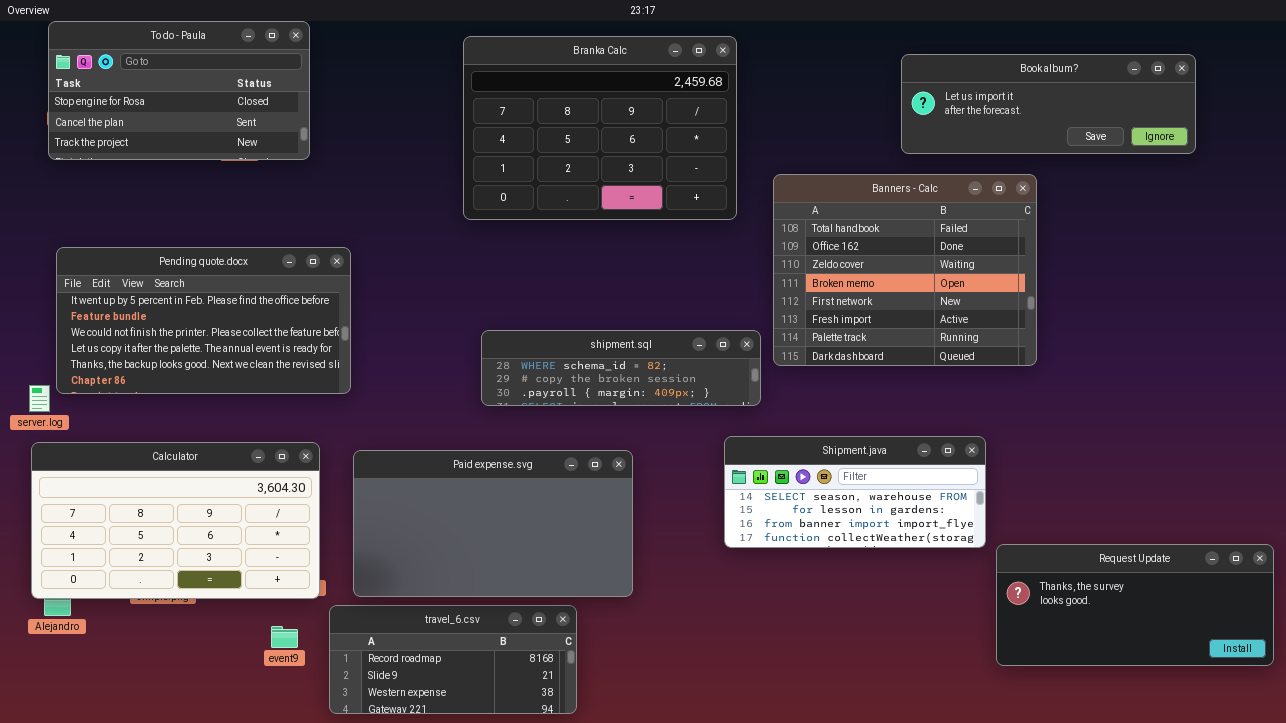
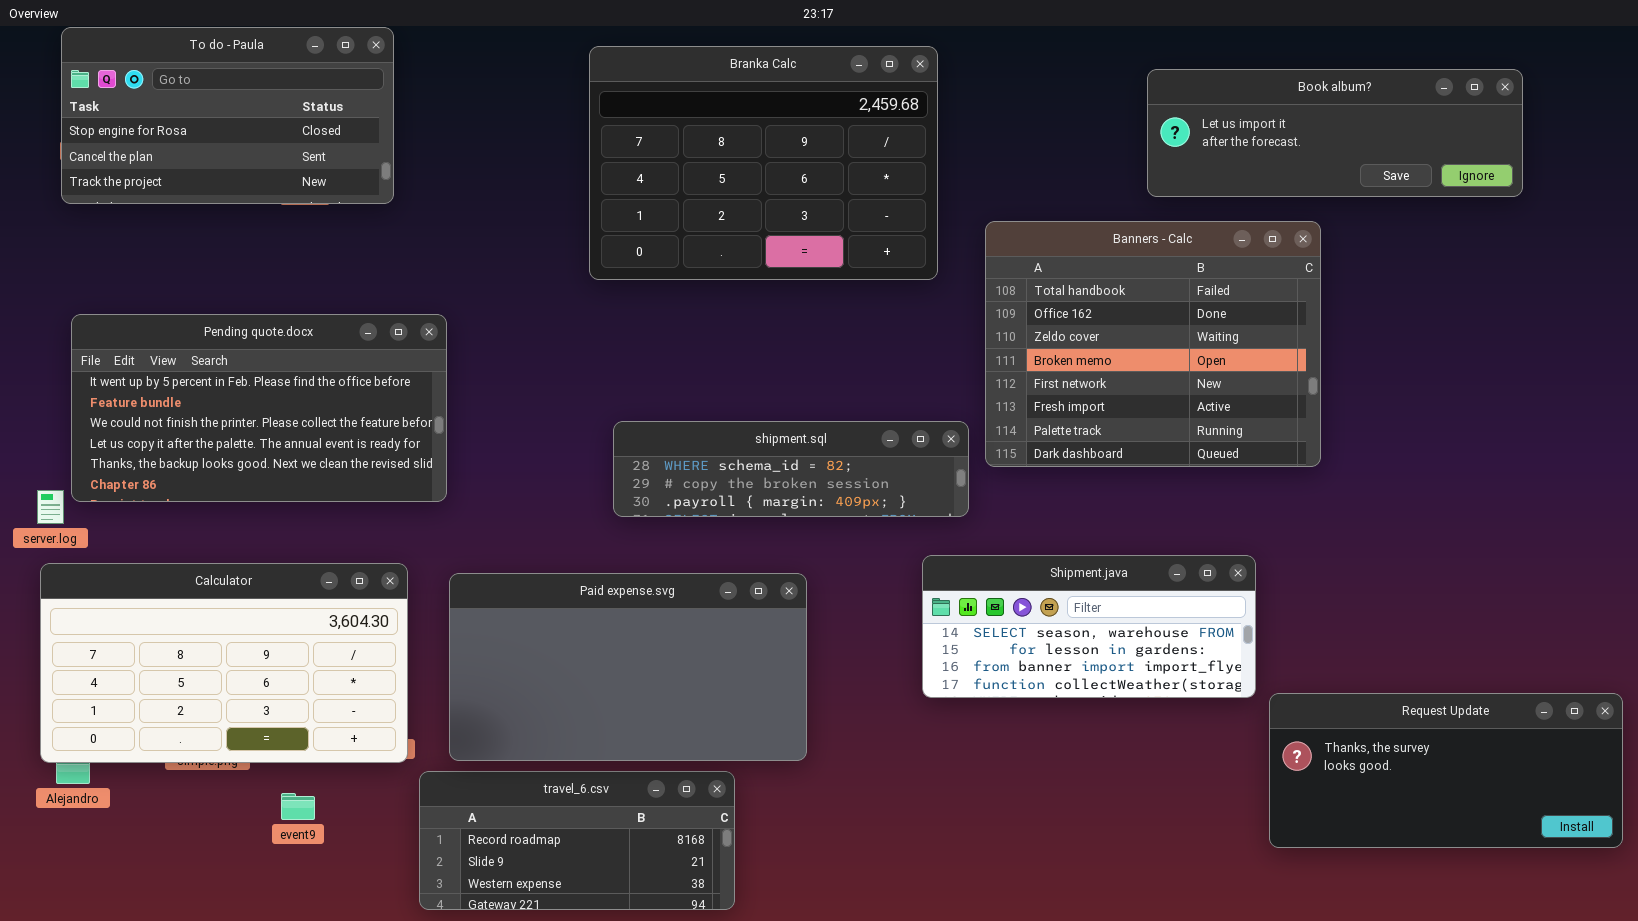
event9: [271,626,298,648] -> [281,793,315,820], moved

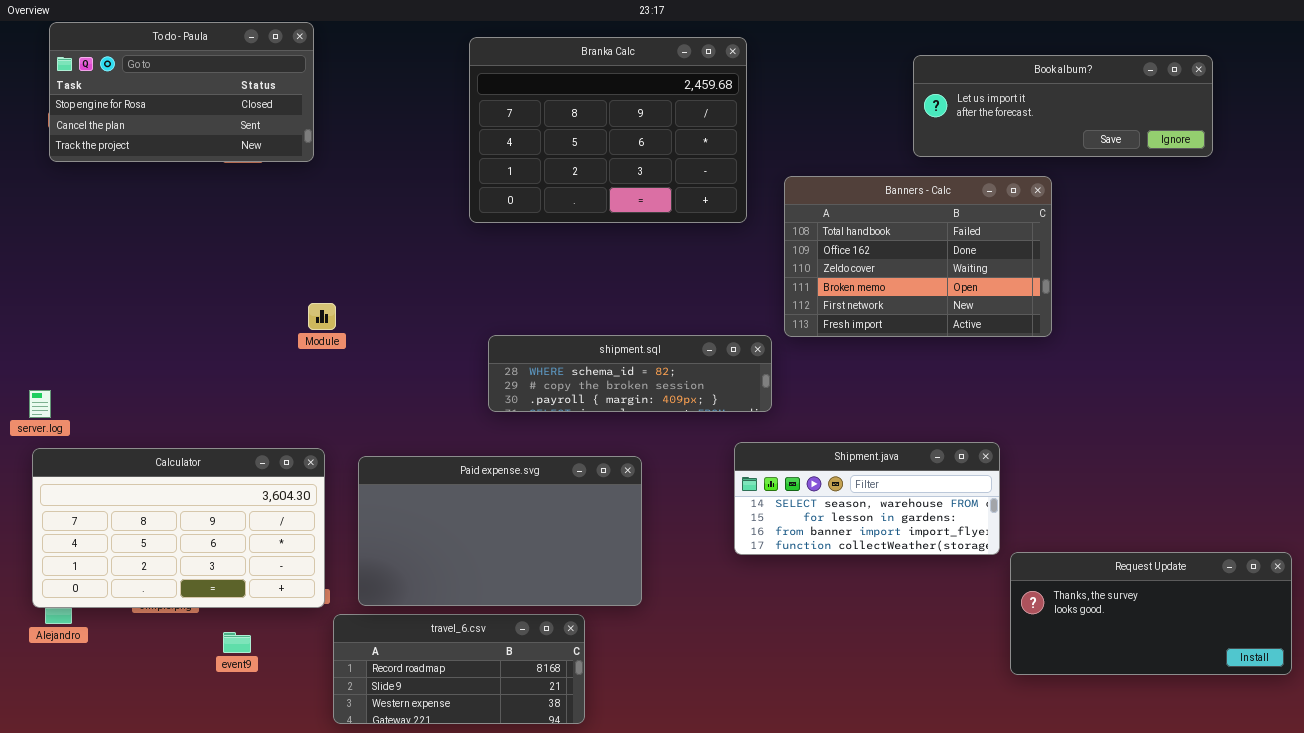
Banners - Calc: [985,221,1321,467] -> [784,176,1052,337], resized
Pending quote.docx: [71,314,447,502] -> none, closed

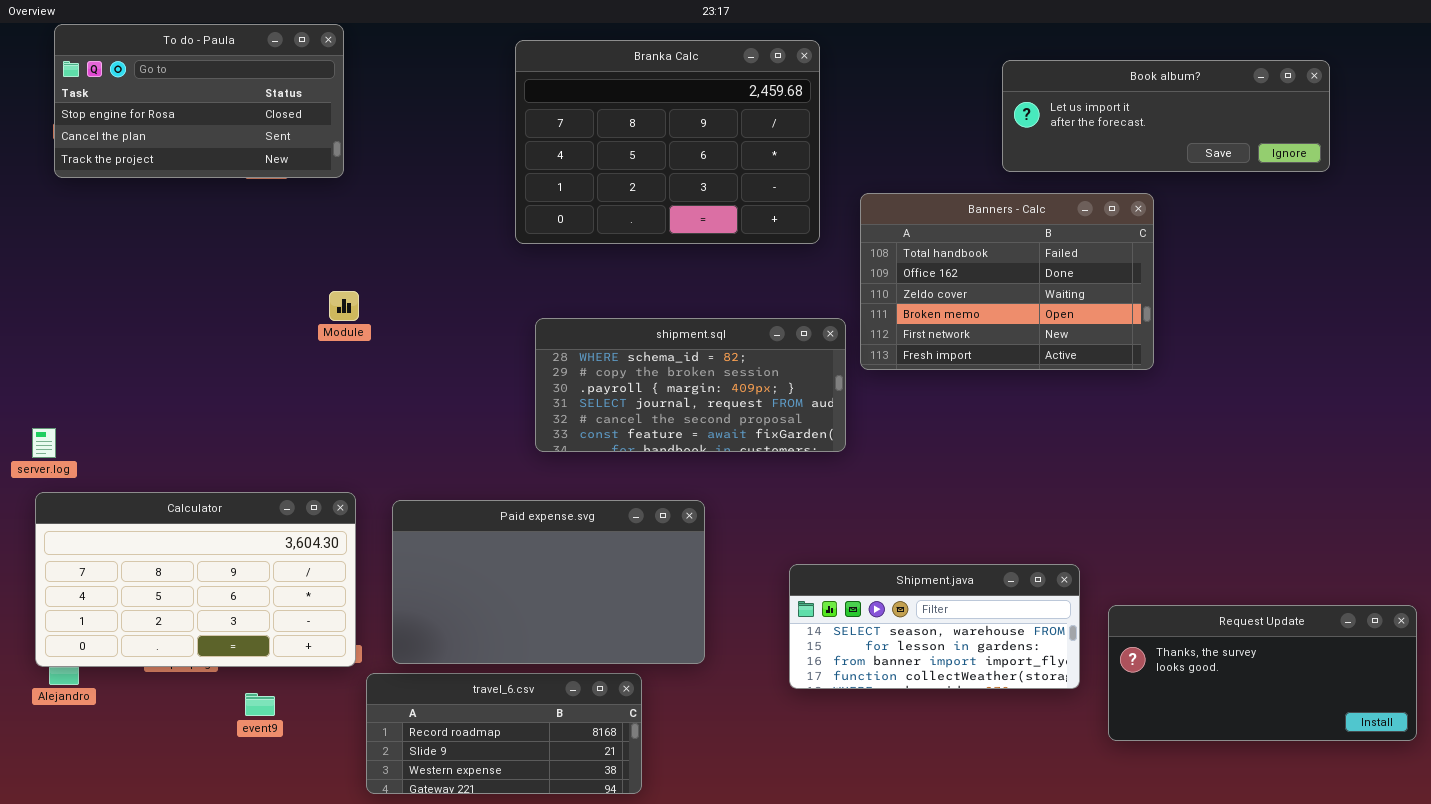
Module: [308,303,336,330] -> [329,291,359,321], moved
shipment.sql: [488,335,772,412] -> [535,318,846,452], resized
Shipment.java: [734,442,1000,555] -> [789,564,1080,689], moved

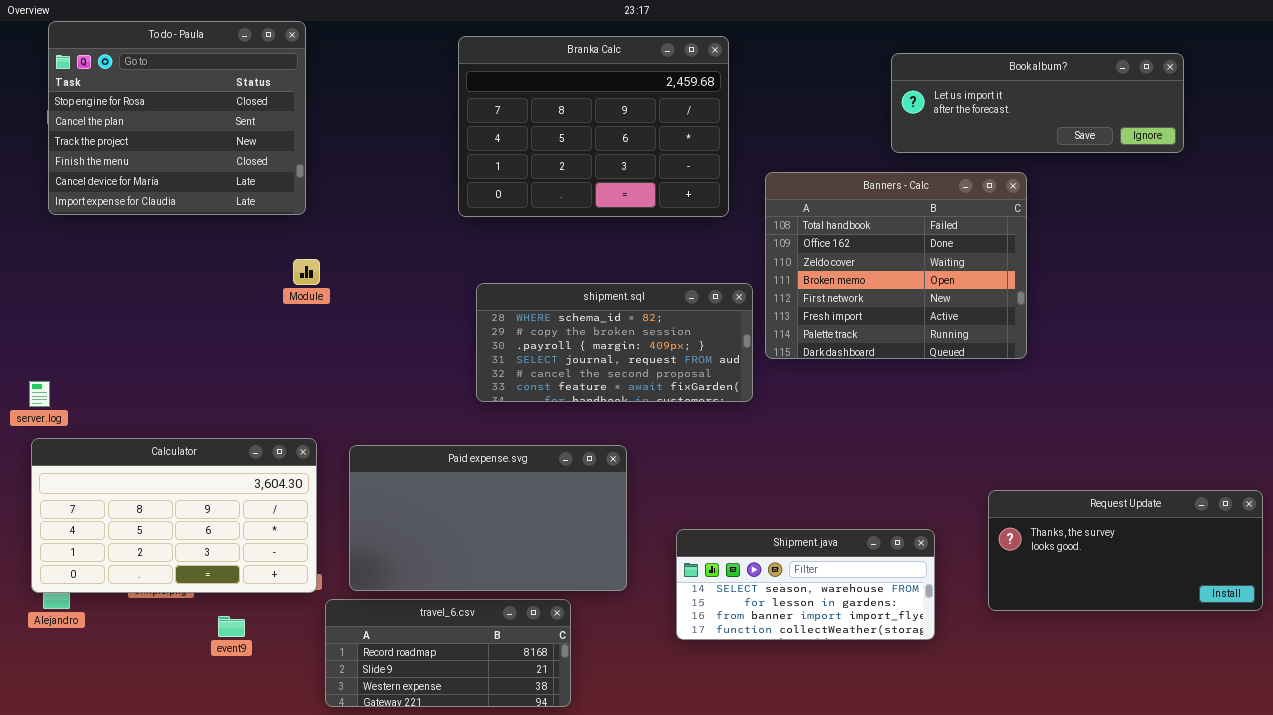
To do - Paula: [54,24,344,178] -> [48,21,306,215], resized
Banners - Calc: [860,193,1154,370] -> [765,172,1027,359], resized
Shipment.java: [789,564,1080,689] -> [676,529,935,640], moved
Request Update: [1108,605,1417,741] -> [988,490,1263,611], moved

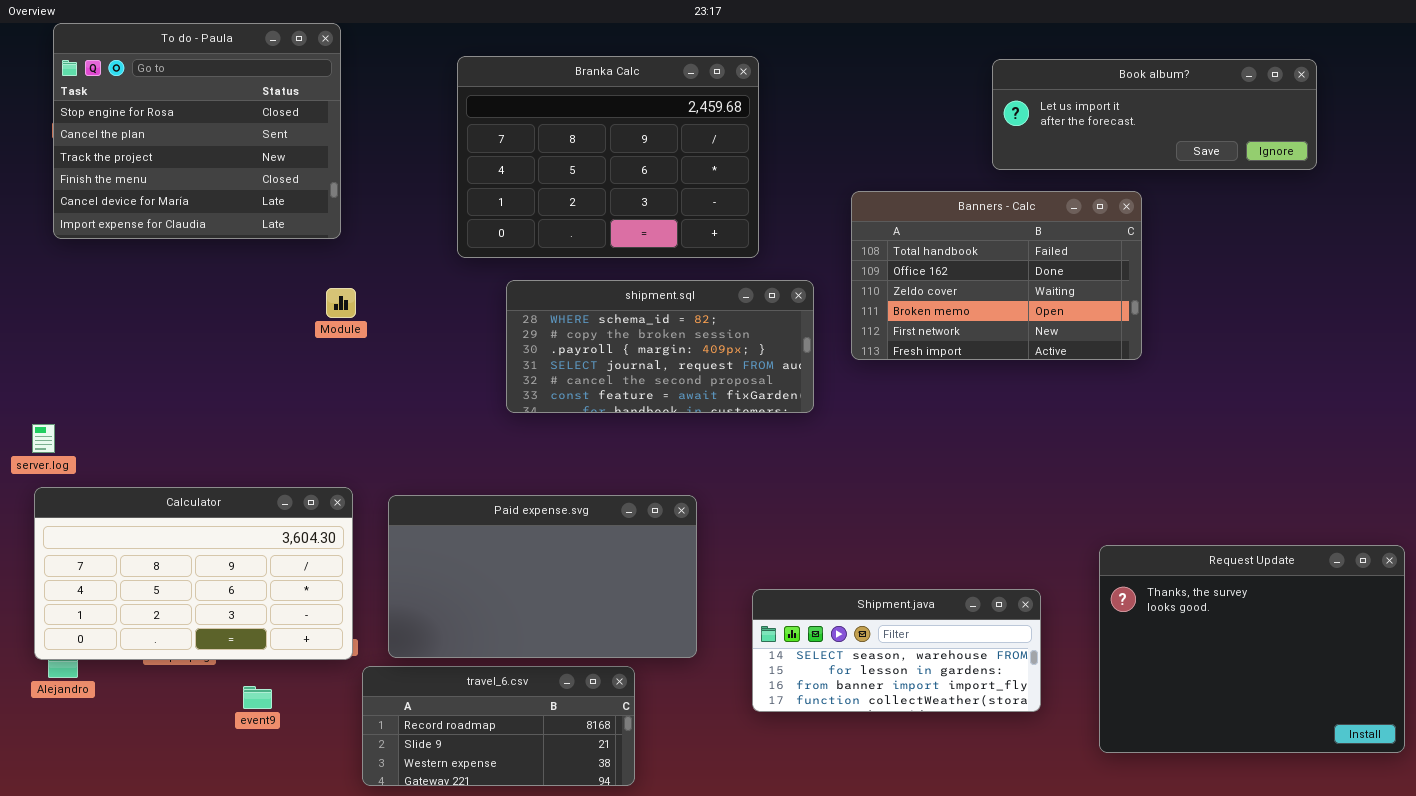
Branka Calc: [458,36,729,217] -> [457,56,759,258], moved
Banners - Calc: [765,172,1027,359] -> [851,191,1142,360], resized
shipment.sql: [476,283,753,402] -> [506,280,814,413], moved
Request Update: [988,490,1263,611] -> [1099,545,1405,753], resized

